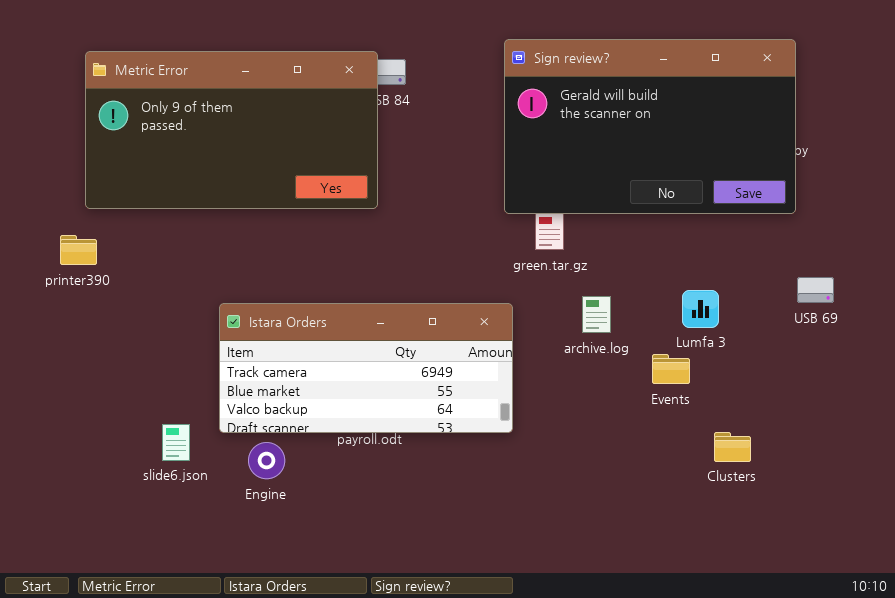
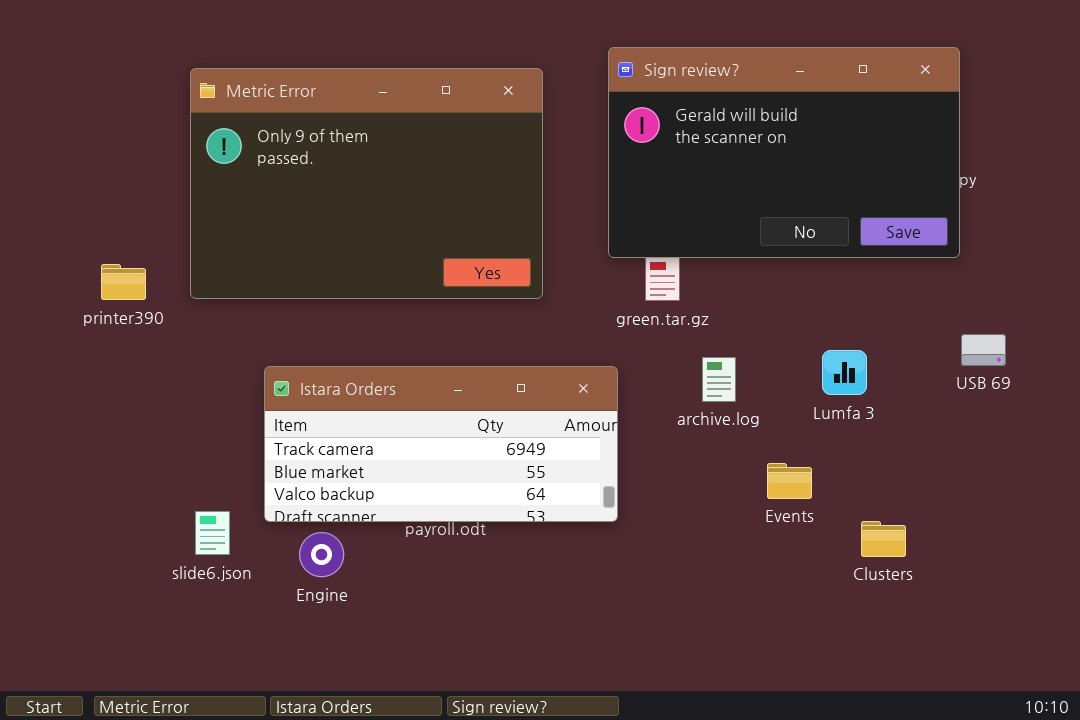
Metric Error: [85,51,378,209] -> [190,68,543,299], moved, resized
printer390: [60,235,97,265] -> [101,264,146,300], moved
Events: [652,354,690,384] -> [767,463,812,499], moved

